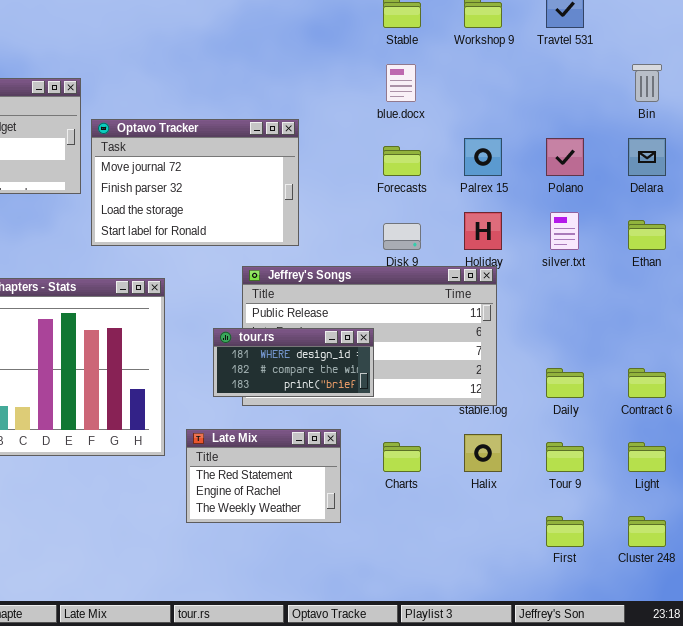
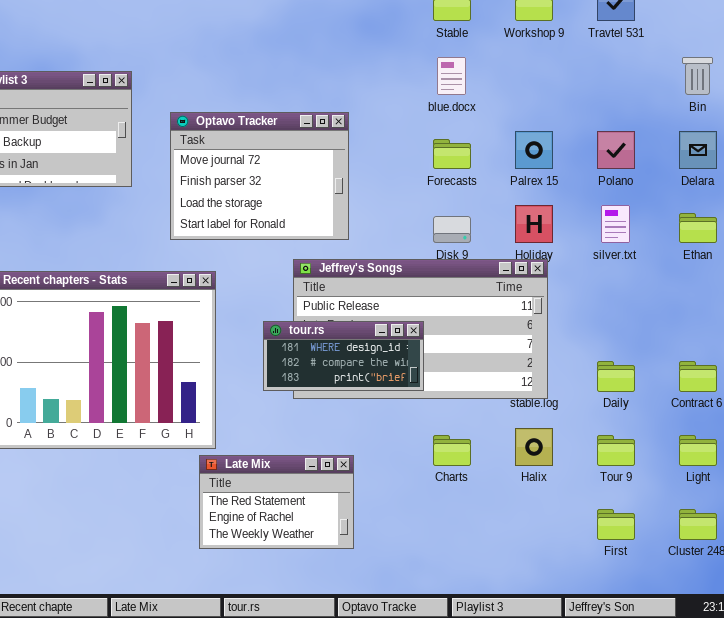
Optavo Tracker: [91,119,299,246] -> [170,112,349,240], resized
Late Mix: [186,429,341,523] -> [199,455,354,549], moved

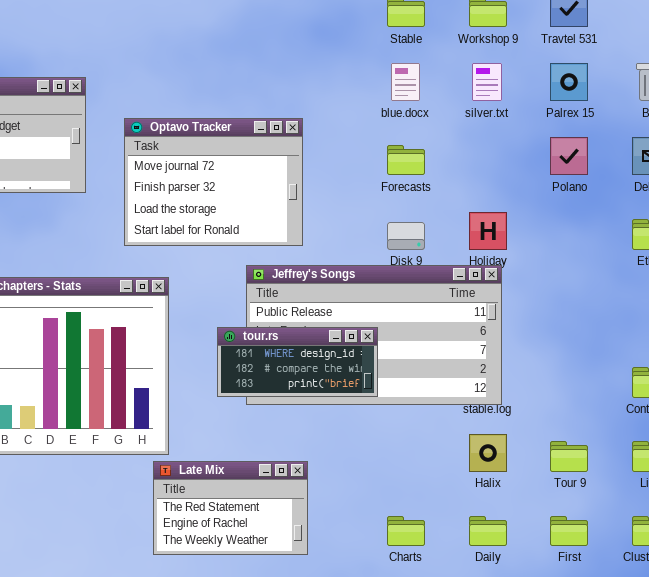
Palrex 15: [515,131,553,169] -> [550,63,588,101], moved
silver.txt: [601,205,630,243] -> [472,63,502,101], moved
Daily: [597,361,635,392] -> [469,516,507,546], moved
Charts: [433,435,471,466] -> [387,516,425,546], moved

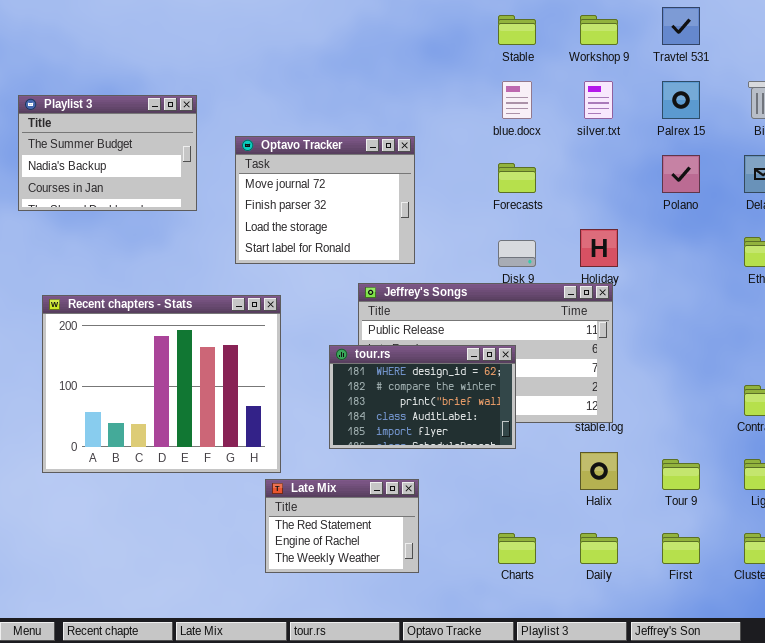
tour.rs: [217,327,378,397] -> [329,345,516,449], resized

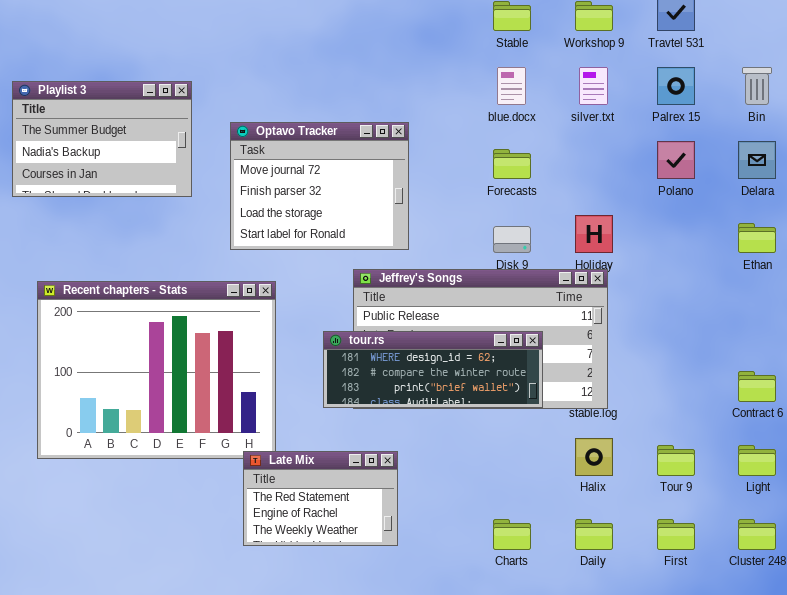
tour.rs: [329,345,516,449] -> [323,331,543,408], resized
Late Mix: [265,479,419,573] -> [243,451,398,546], moved

